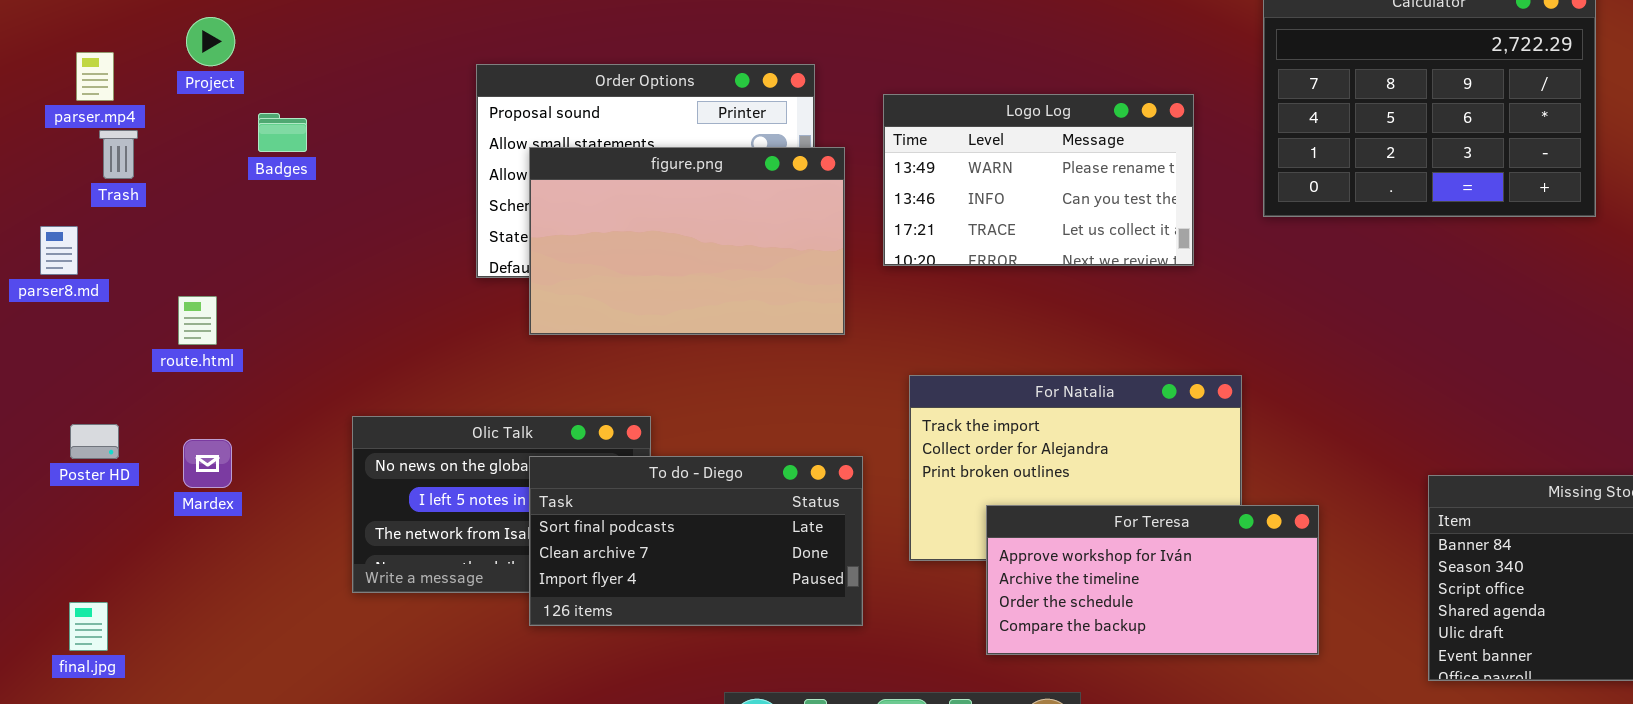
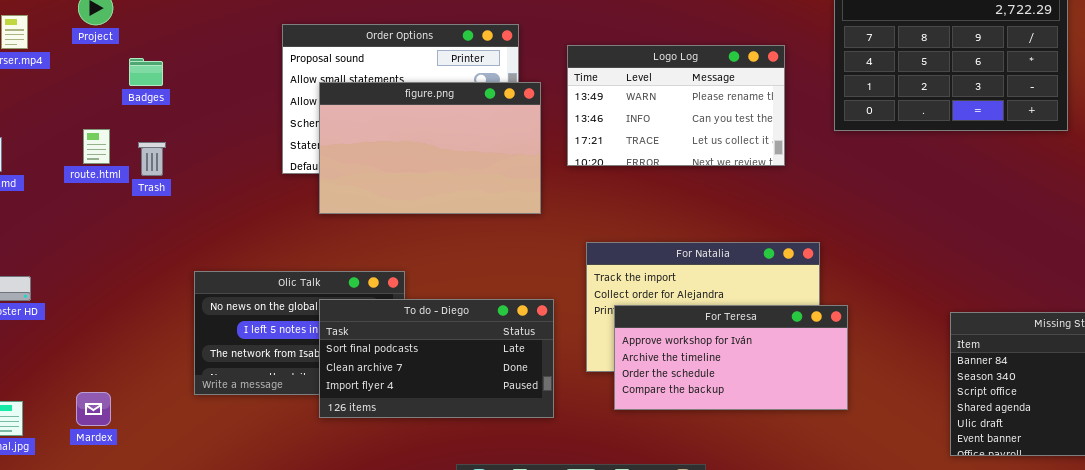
Trash: [99,130,138,179] -> [138,142,166,176], moved
route.html: [178,296,217,345] -> [83,129,110,164], moved
Mardex: [183,439,232,488] -> [76,392,111,426], moved
For Teresa: [986,505,1319,655] -> [614,305,848,410], moved

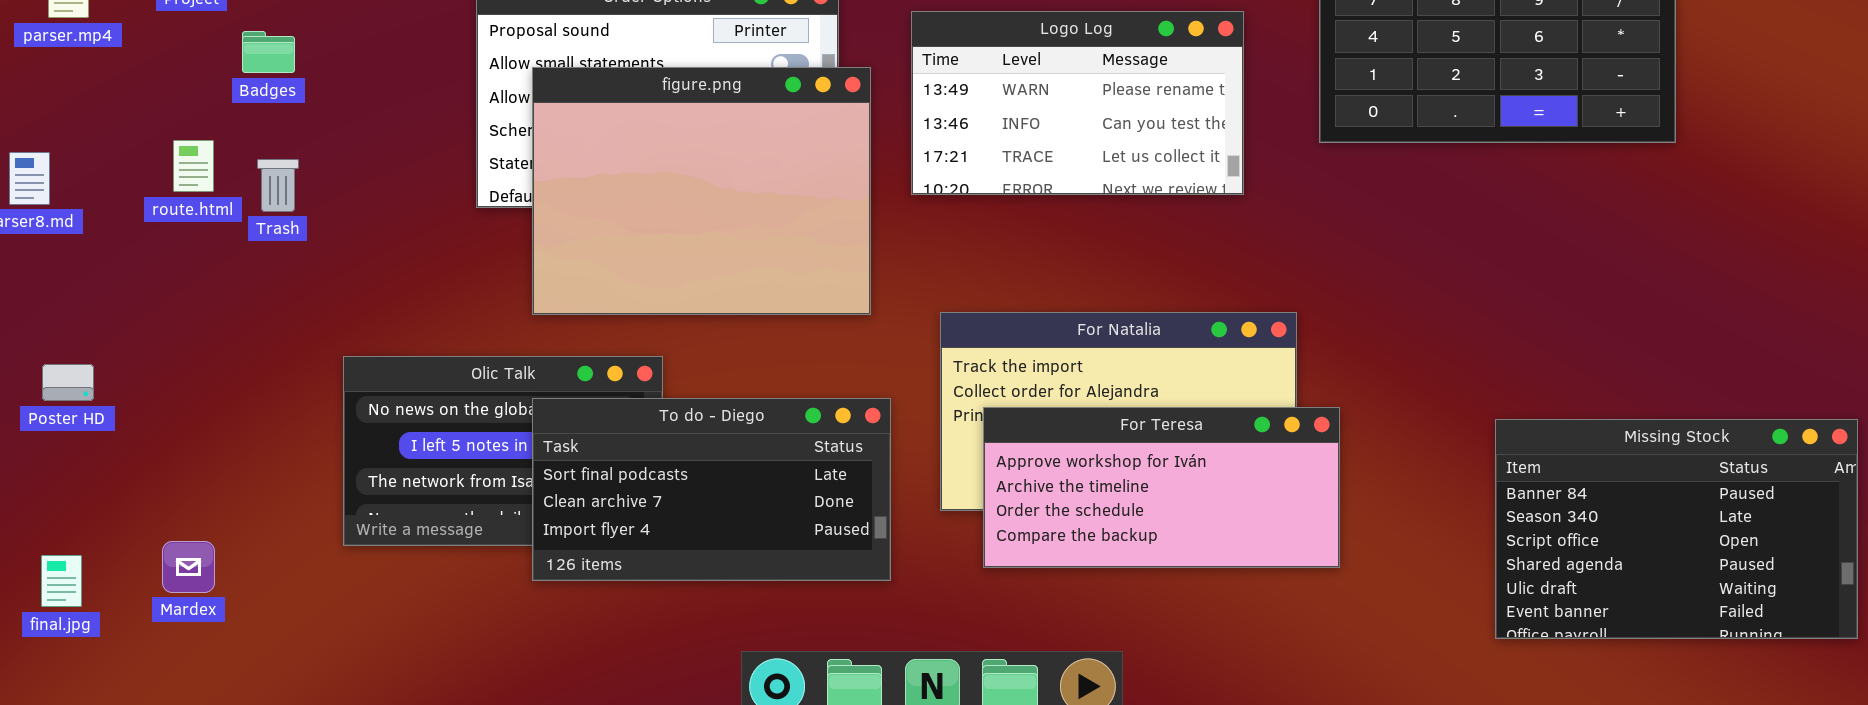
figure.png: [319,82,541,214] -> [532,67,871,315], resized

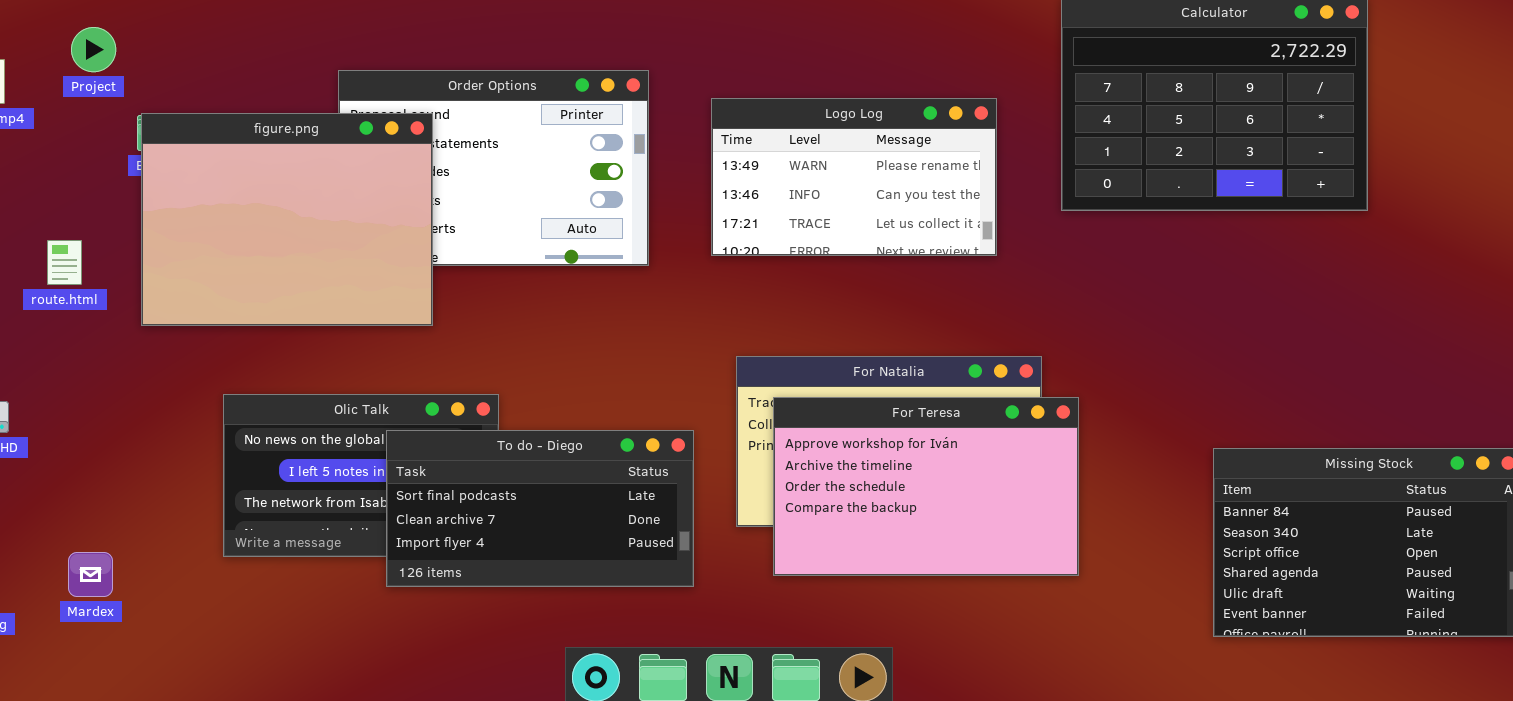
figure.png: [532,67,871,315] -> [141,113,433,326], moved
route.html: [173,140,214,192] -> [47,240,82,285], moved
For Teresa: [983,407,1340,568] -> [773,397,1079,576], resized

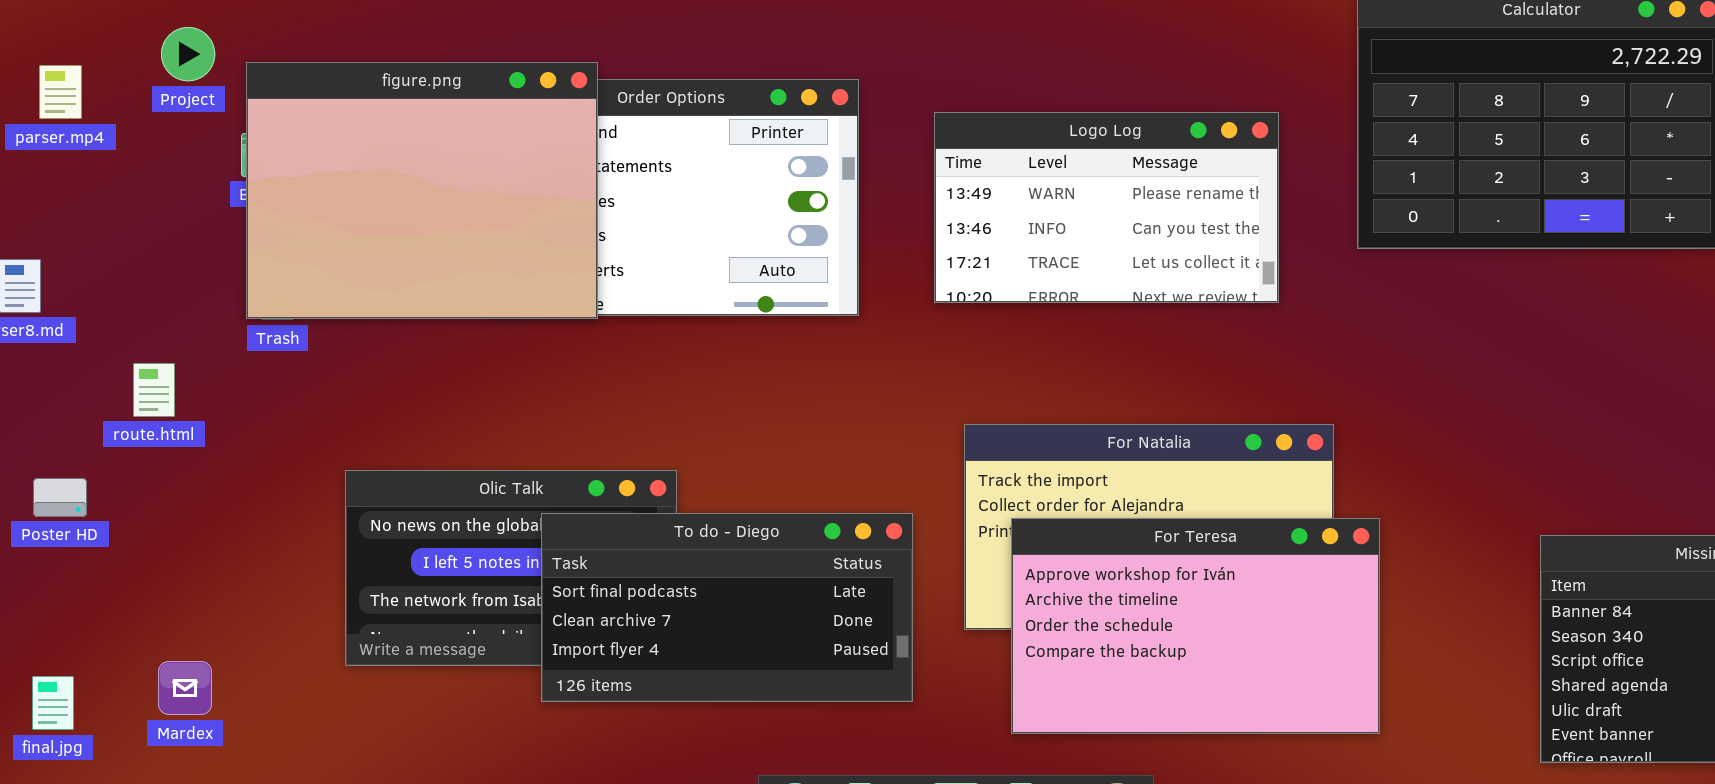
figure.png: [141,113,433,326] -> [246,62,598,319], moved
route.html: [47,240,82,285] -> [133,363,175,417], moved
For Teresa: [773,397,1079,576] -> [1011,518,1380,734], moved

